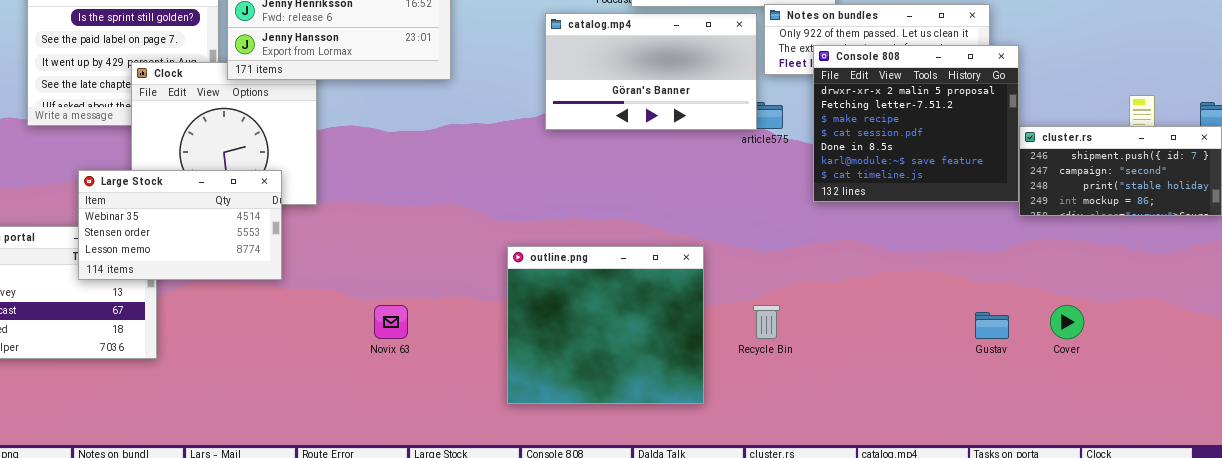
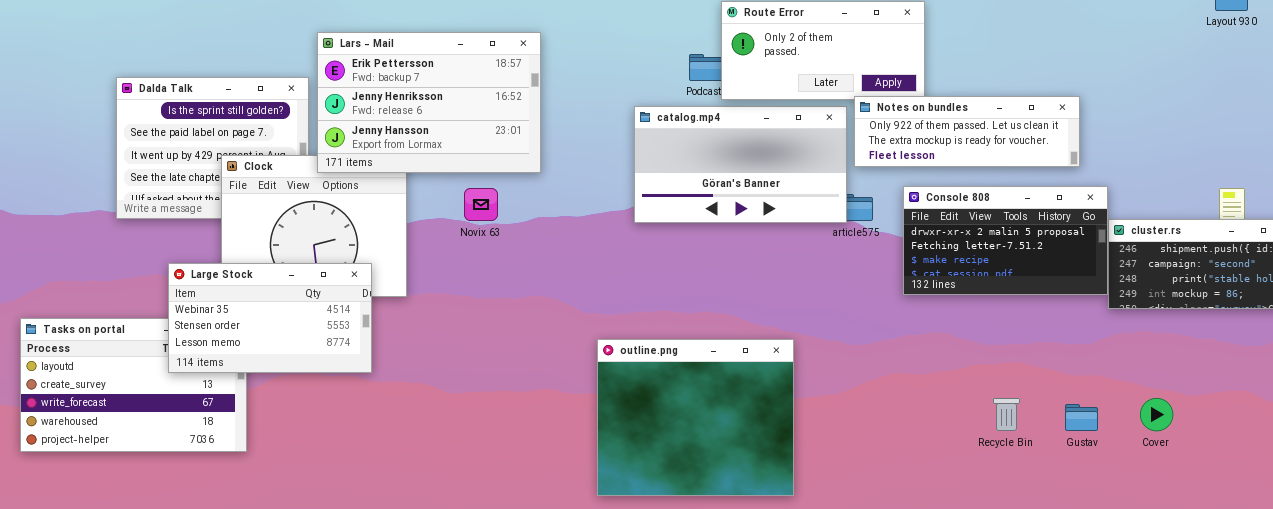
Console 808: [813,45,1019,202] -> [903,186,1108,295], resized
Novix 63: [374,305,408,339] -> [464,188,498,221], moved
Recycle Bin: [753,305,780,339] -> [993,398,1020,431], moved

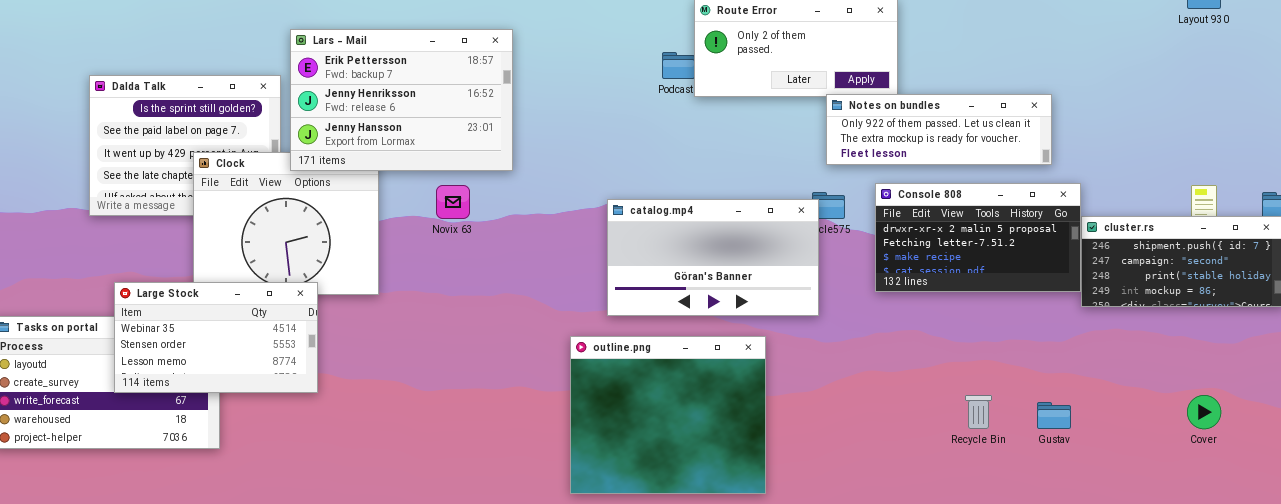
catalog.mp4: [634,106,847,223] -> [607,199,819,316], moved
Large Stock: [168,263,372,373] -> [114,282,318,393], moved
Cover: [1140,398,1173,431] -> [1187,395,1221,429], moved

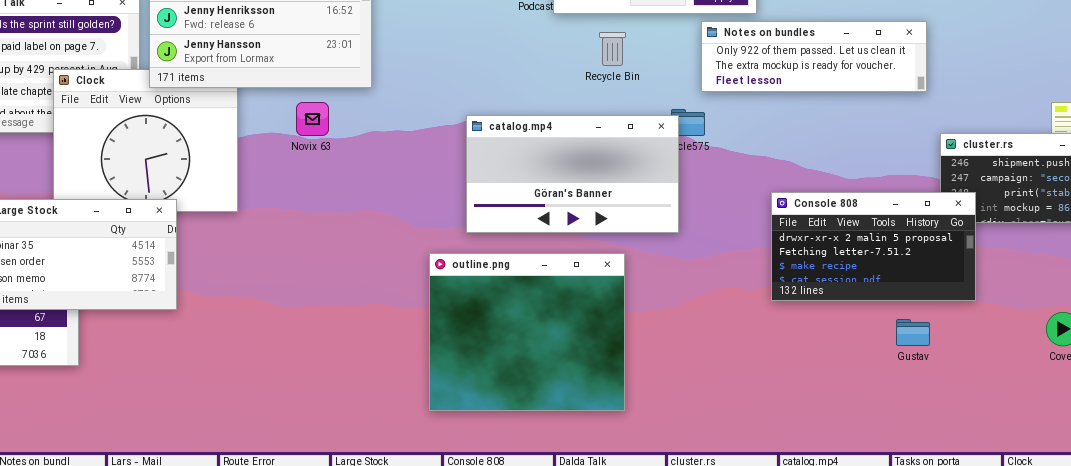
Notes on bundles: [826,94,1052,165] -> [701,21,927,92], moved
Console 808: [875,183,1081,292] -> [771,192,976,301], moved
Recycle Bin: [965,395,992,429] -> [599,32,626,66], moved

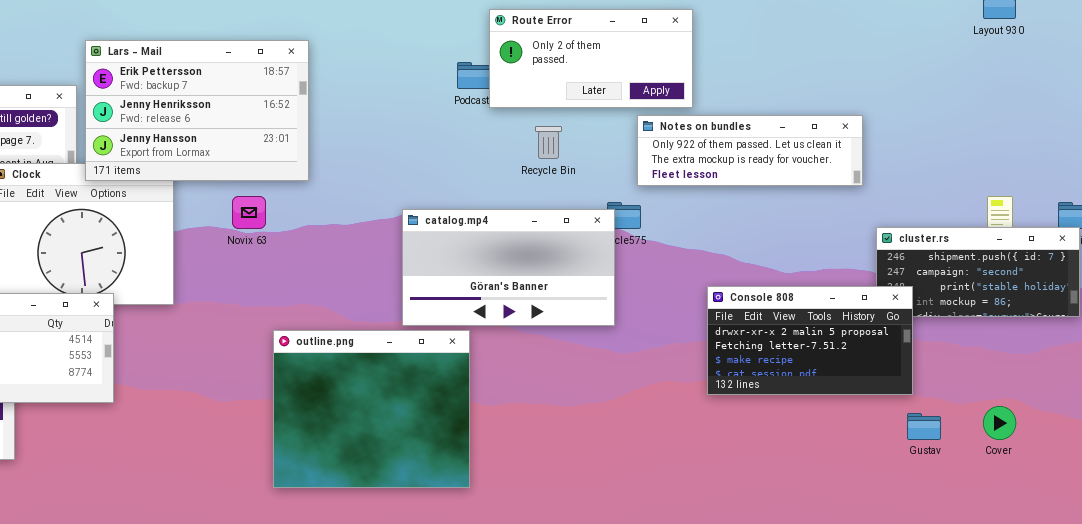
outline.png: [429,253,625,411] -> [273,330,470,488], moved
Gustav: [896,319,930,346] -> [907,413,941,440], moved

